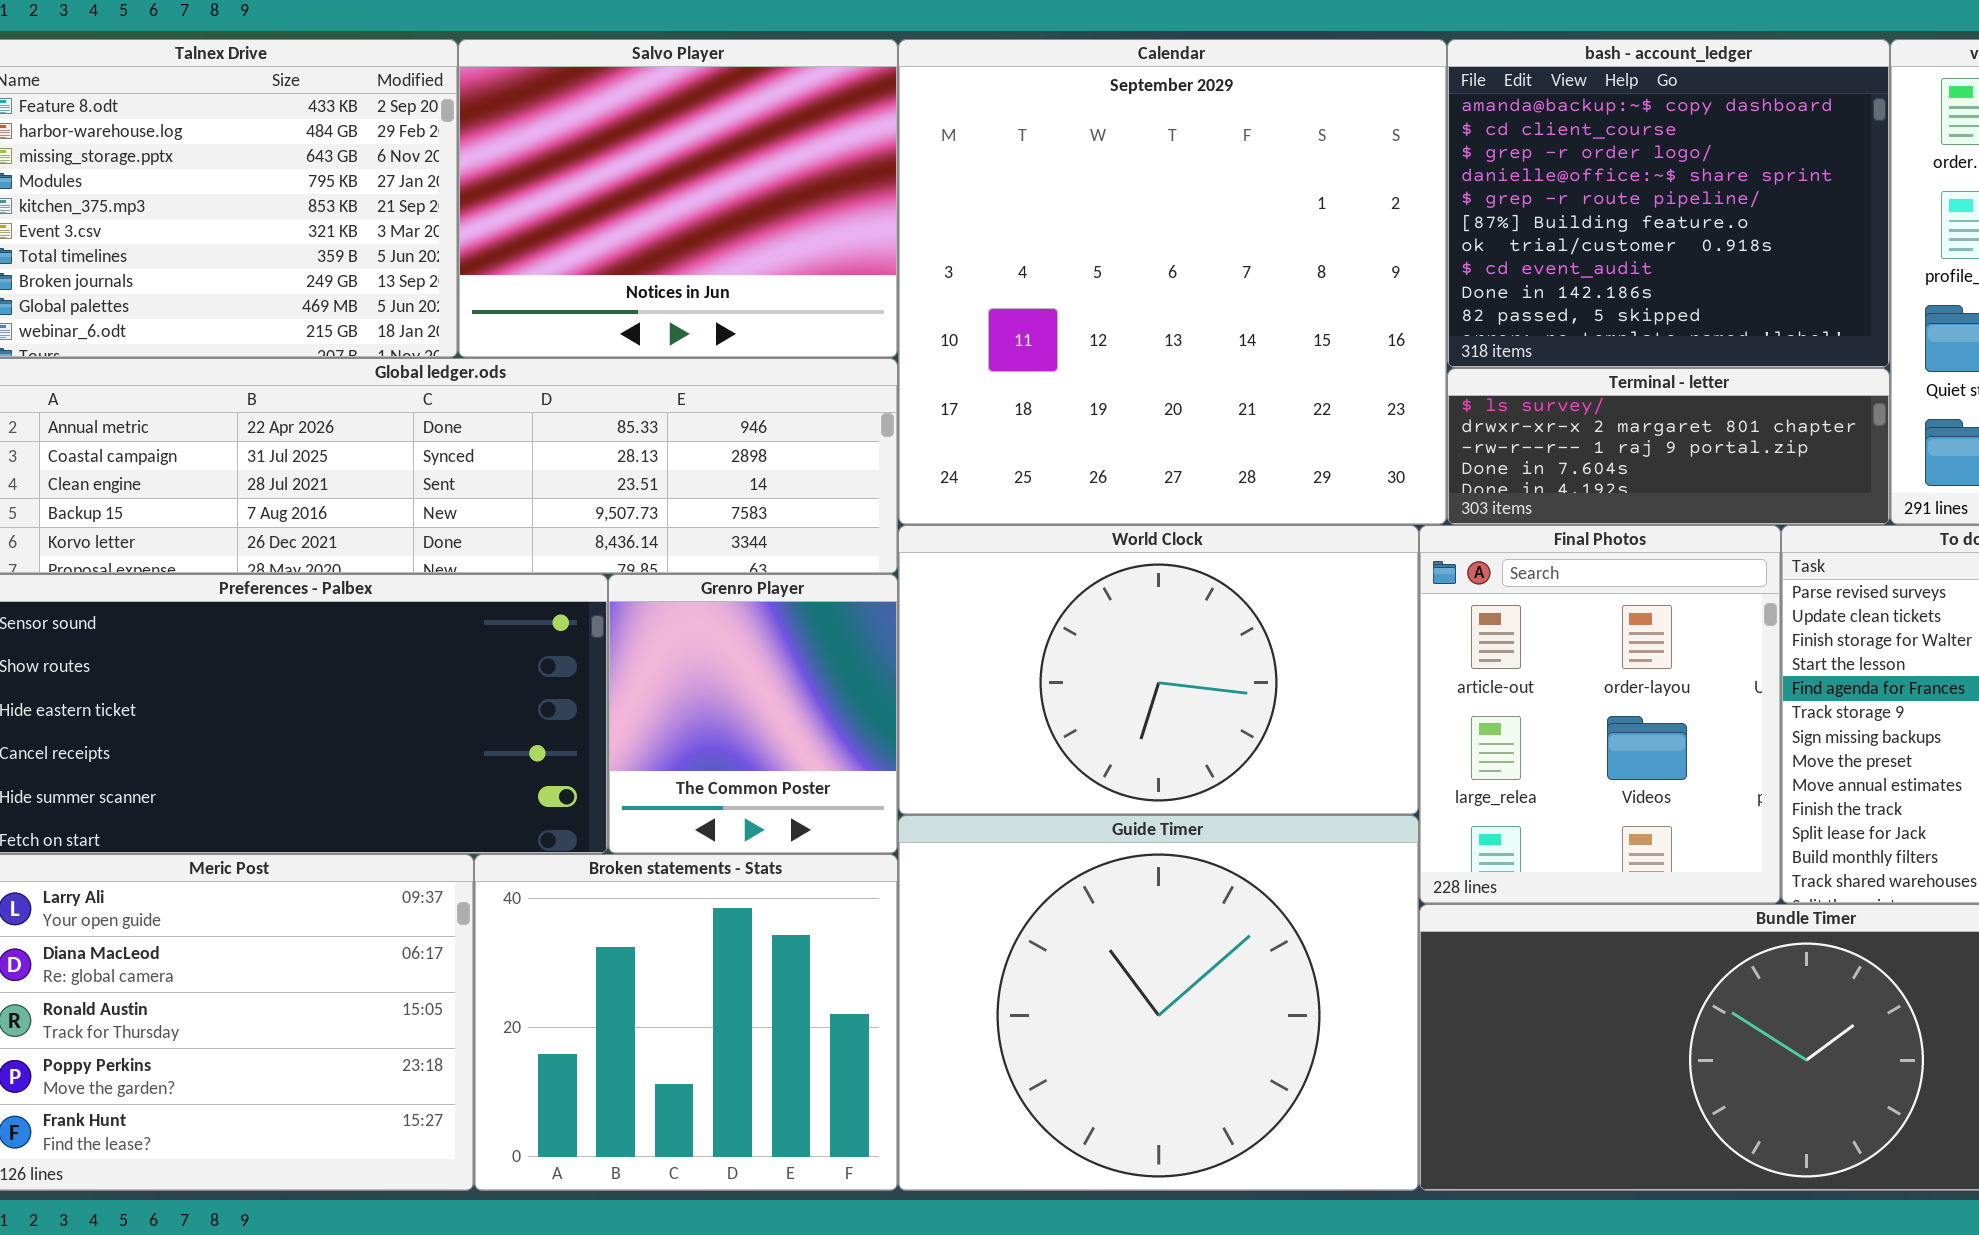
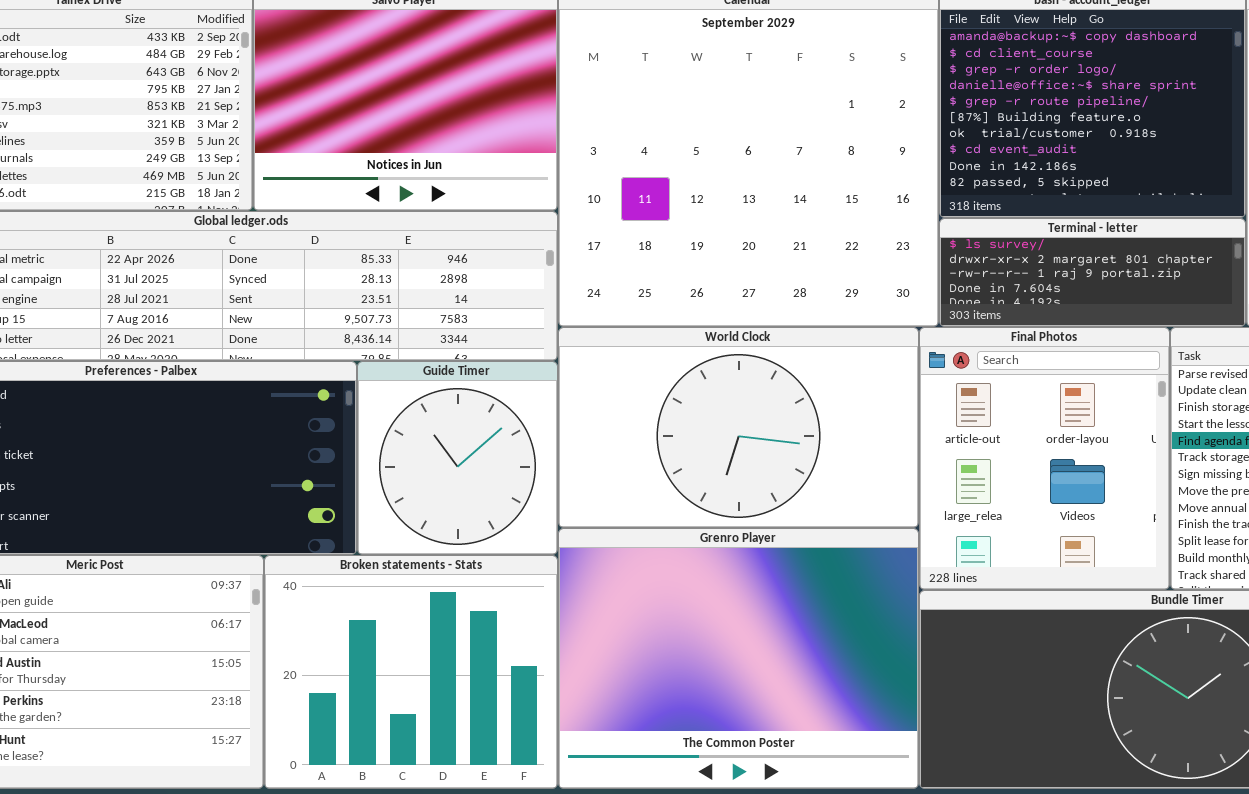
Grenro Player: [608,574,898,854] -> [558,528,919,789], moved, resized
Guide Timer: [898,815,1419,1191] -> [357,361,558,555], moved, resized

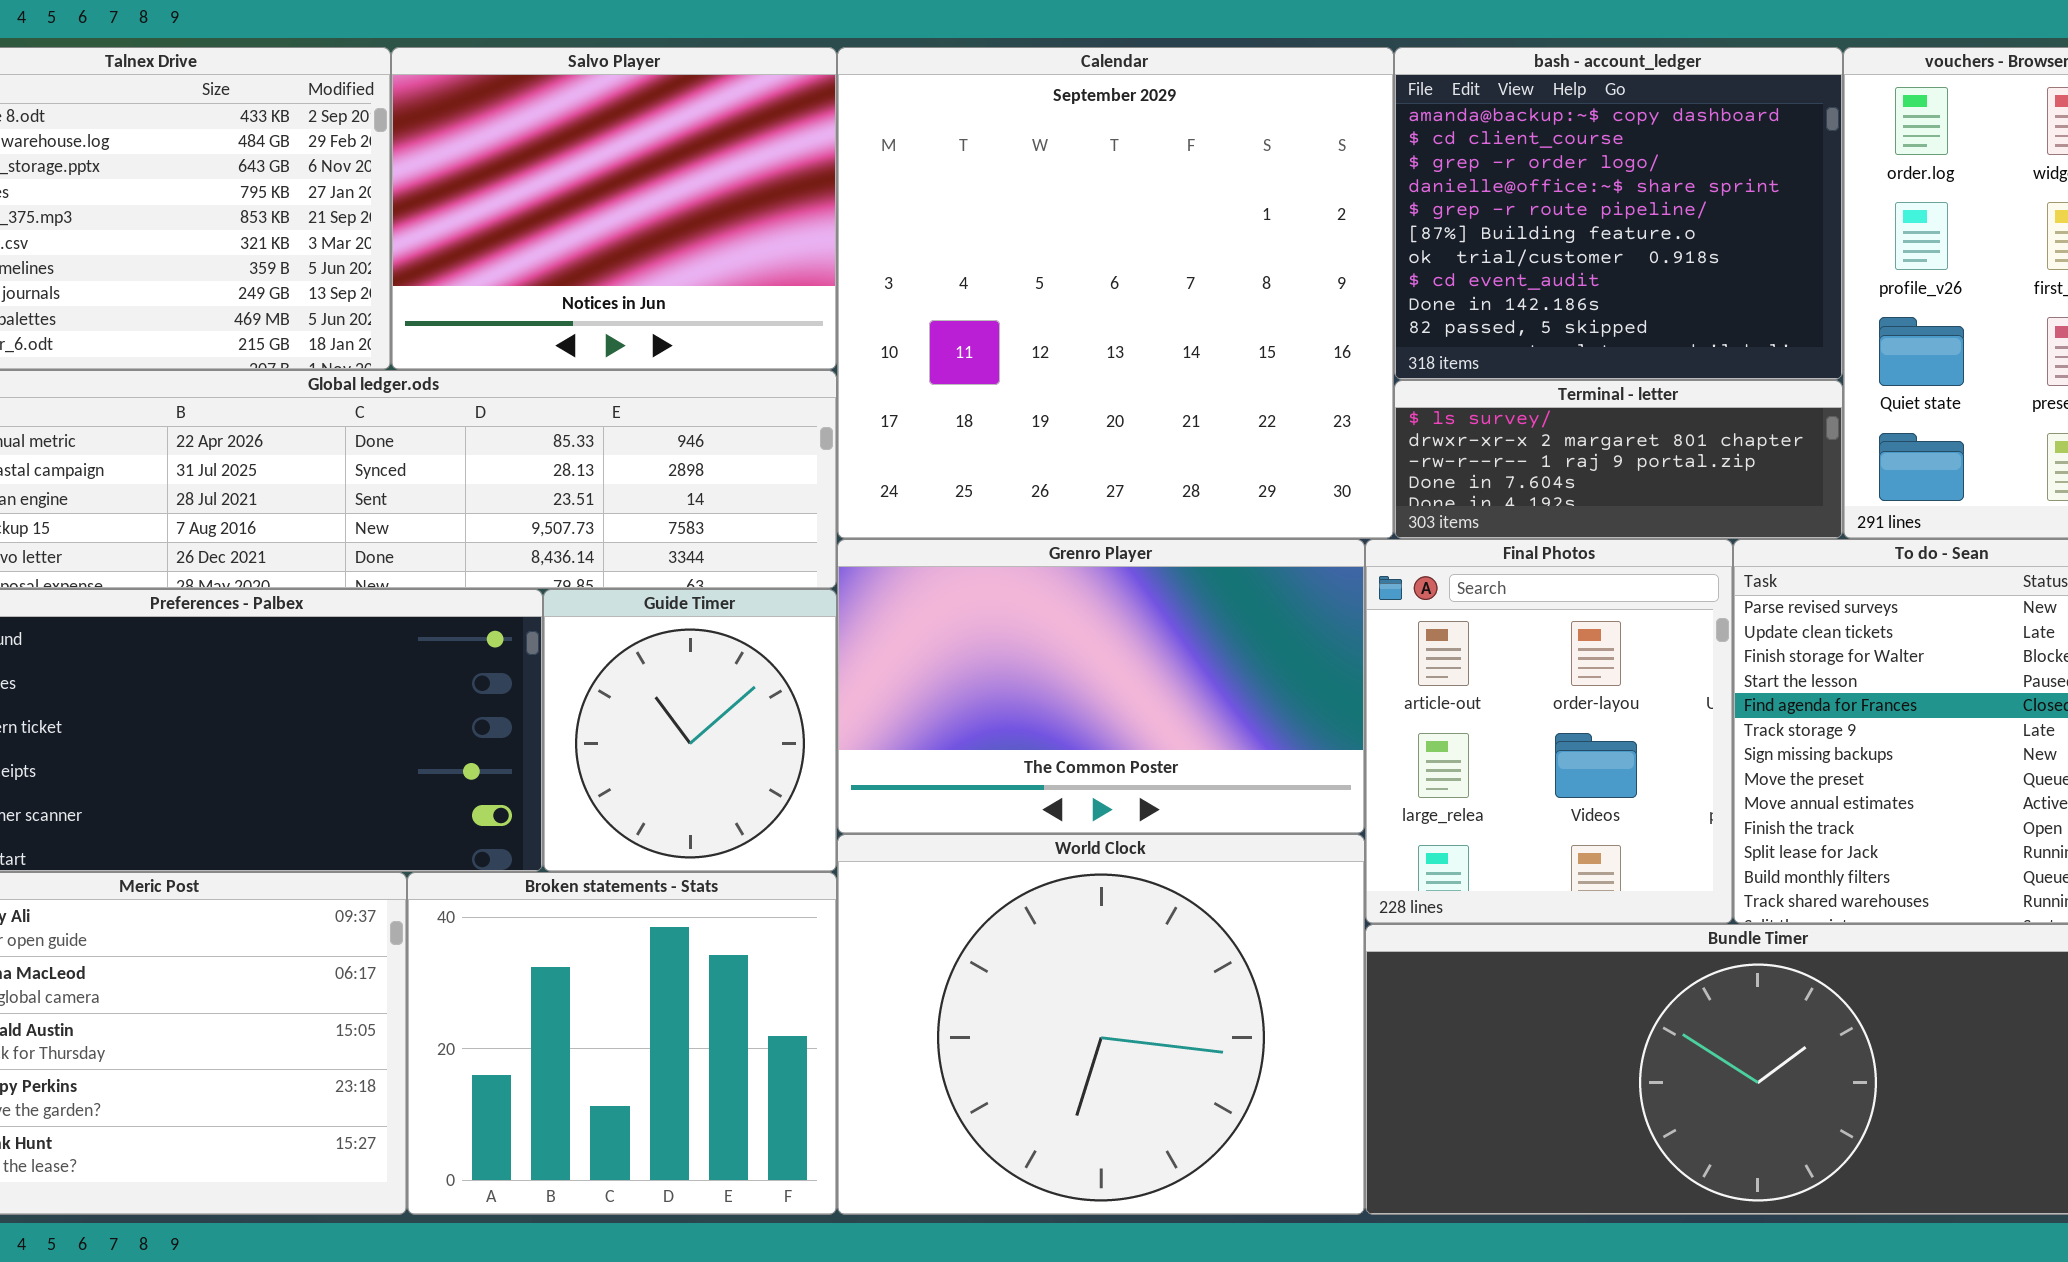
World Clock: [558,327,919,528] -> [837,834,1365,1215], moved, resized
Grenro Player: [558,528,919,789] -> [837,539,1365,834], moved, resized

